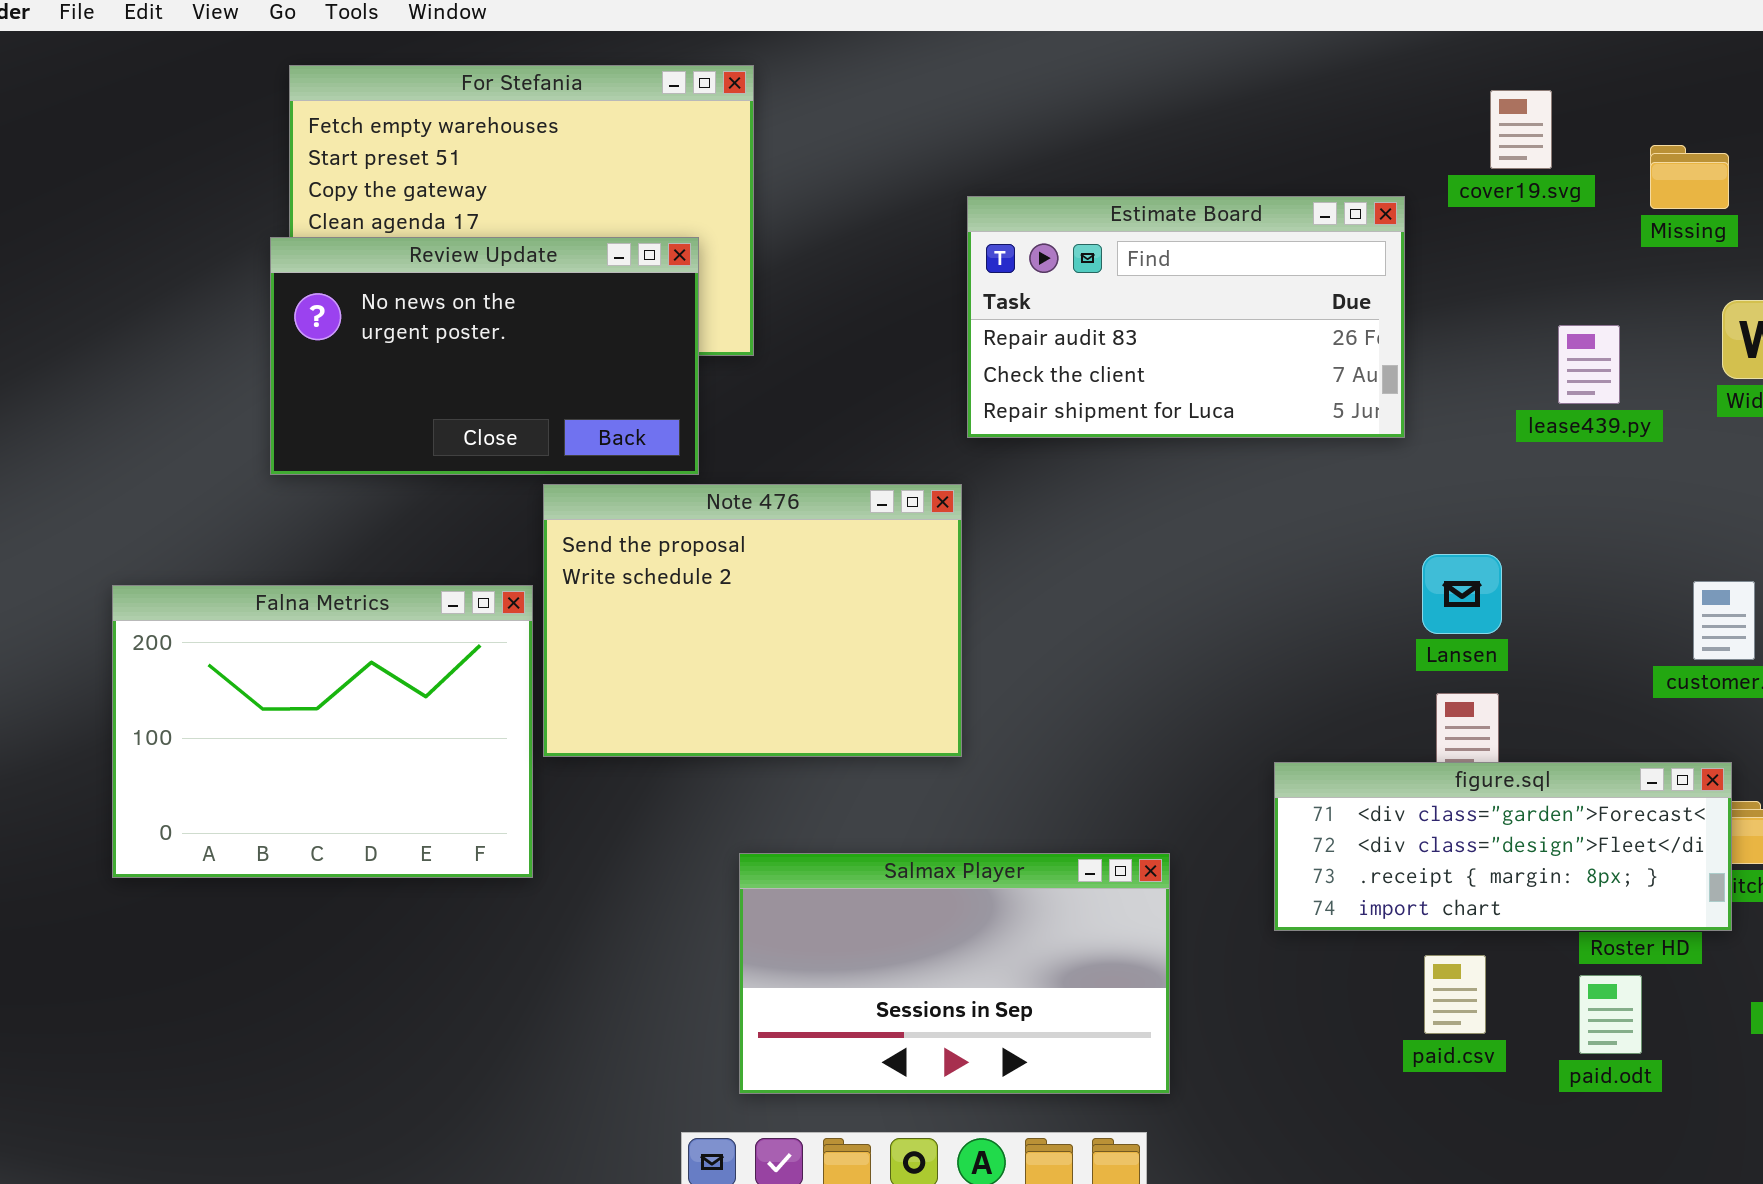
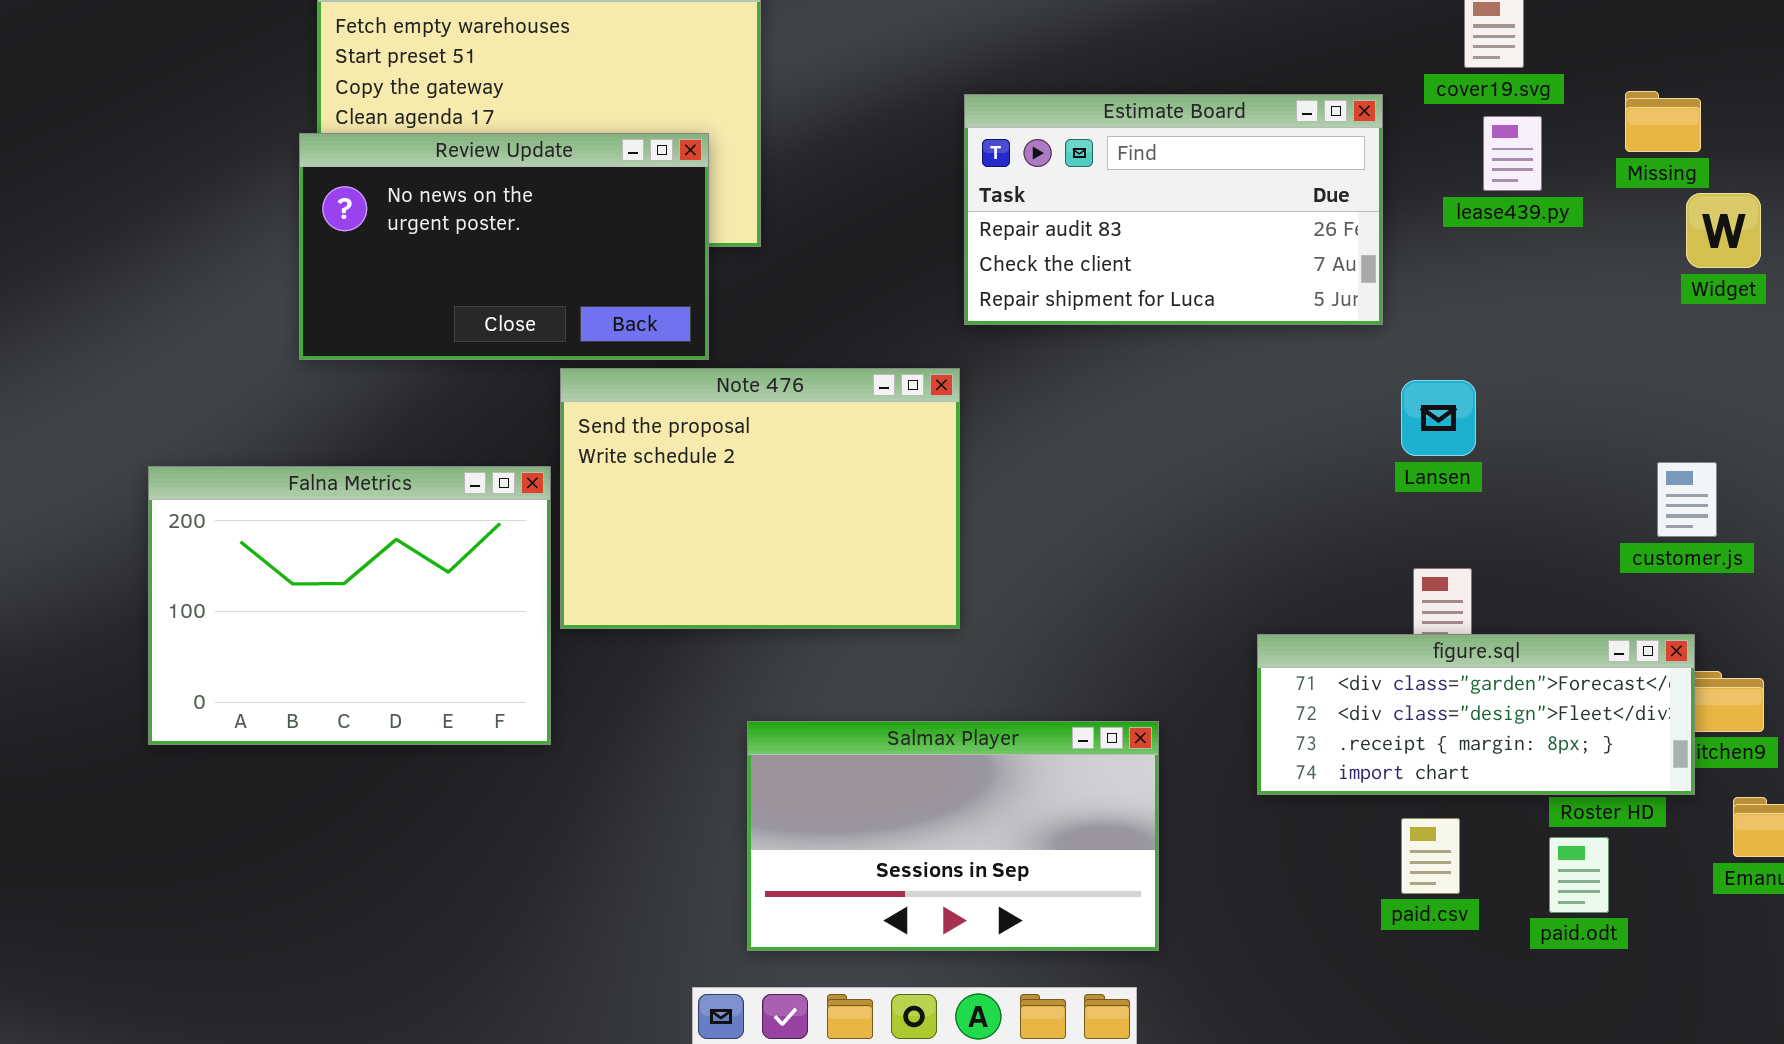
Missing: [1650,145,1729,209] -> [1625,91,1701,152], moved
lease439.py: [1558,325,1620,404] -> [1483,116,1542,191], moved
Lansen: [1422,554,1502,634] -> [1401,380,1476,456], moved

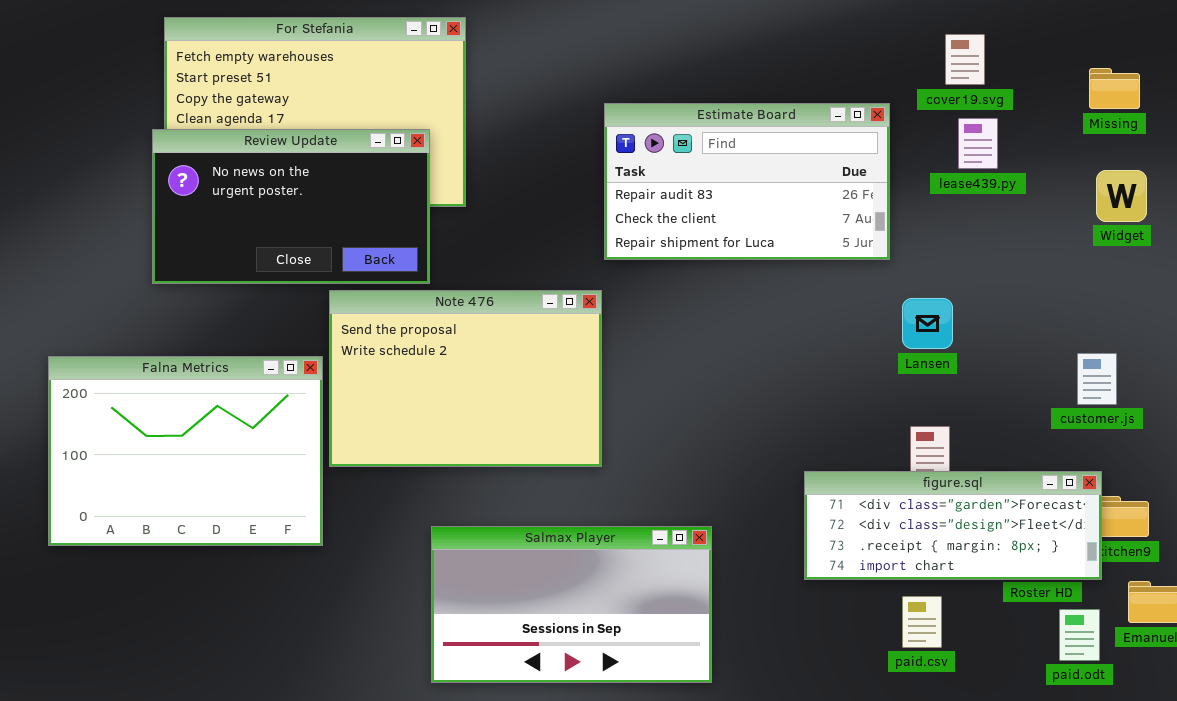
Missing: [1625,91,1701,152] -> [1089,68,1140,109], moved
Salmax Player: [747,721,1159,951] -> [431,526,712,683], moved
paid.odt: [1549,837,1609,913] -> [1059,609,1100,661], moved

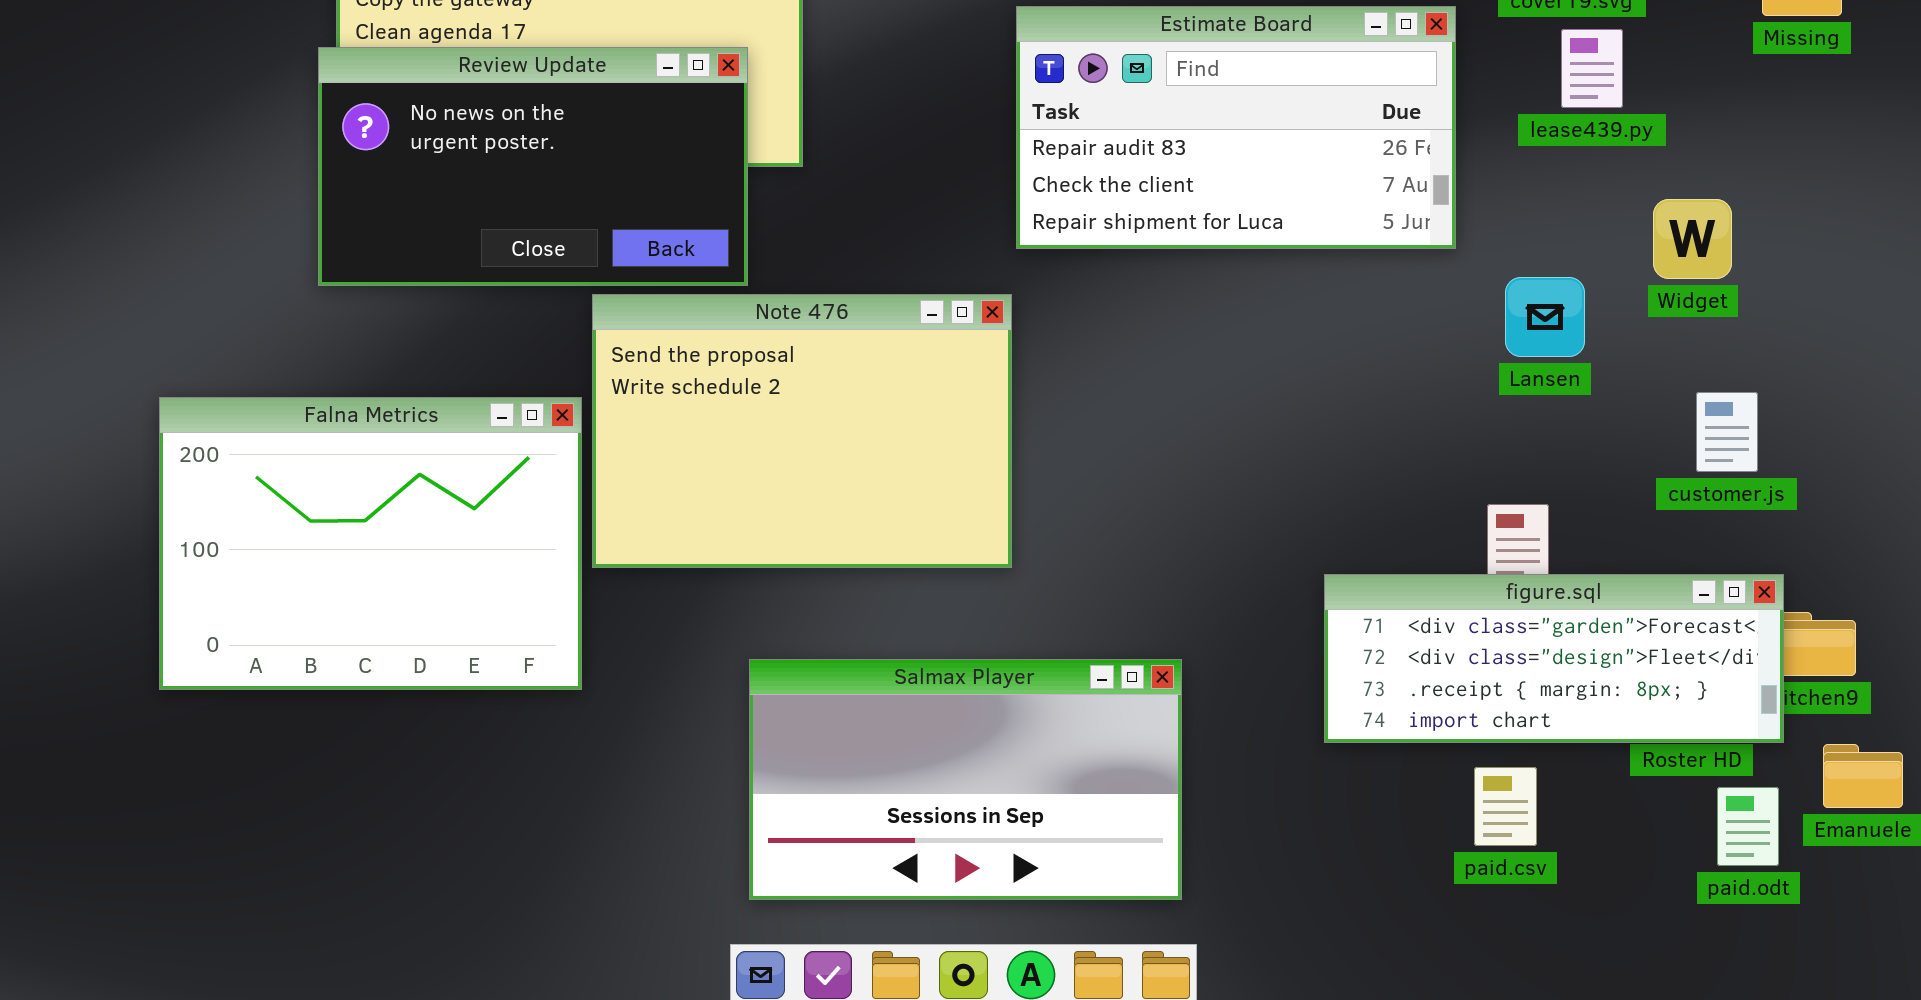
Widget: [1096,170,1147,222] -> [1653,199,1732,279], moved
Lansen: [902,298,953,349] -> [1505,277,1585,357], moved
customer.js: [1077,353,1117,405] -> [1696,392,1758,472], moved

